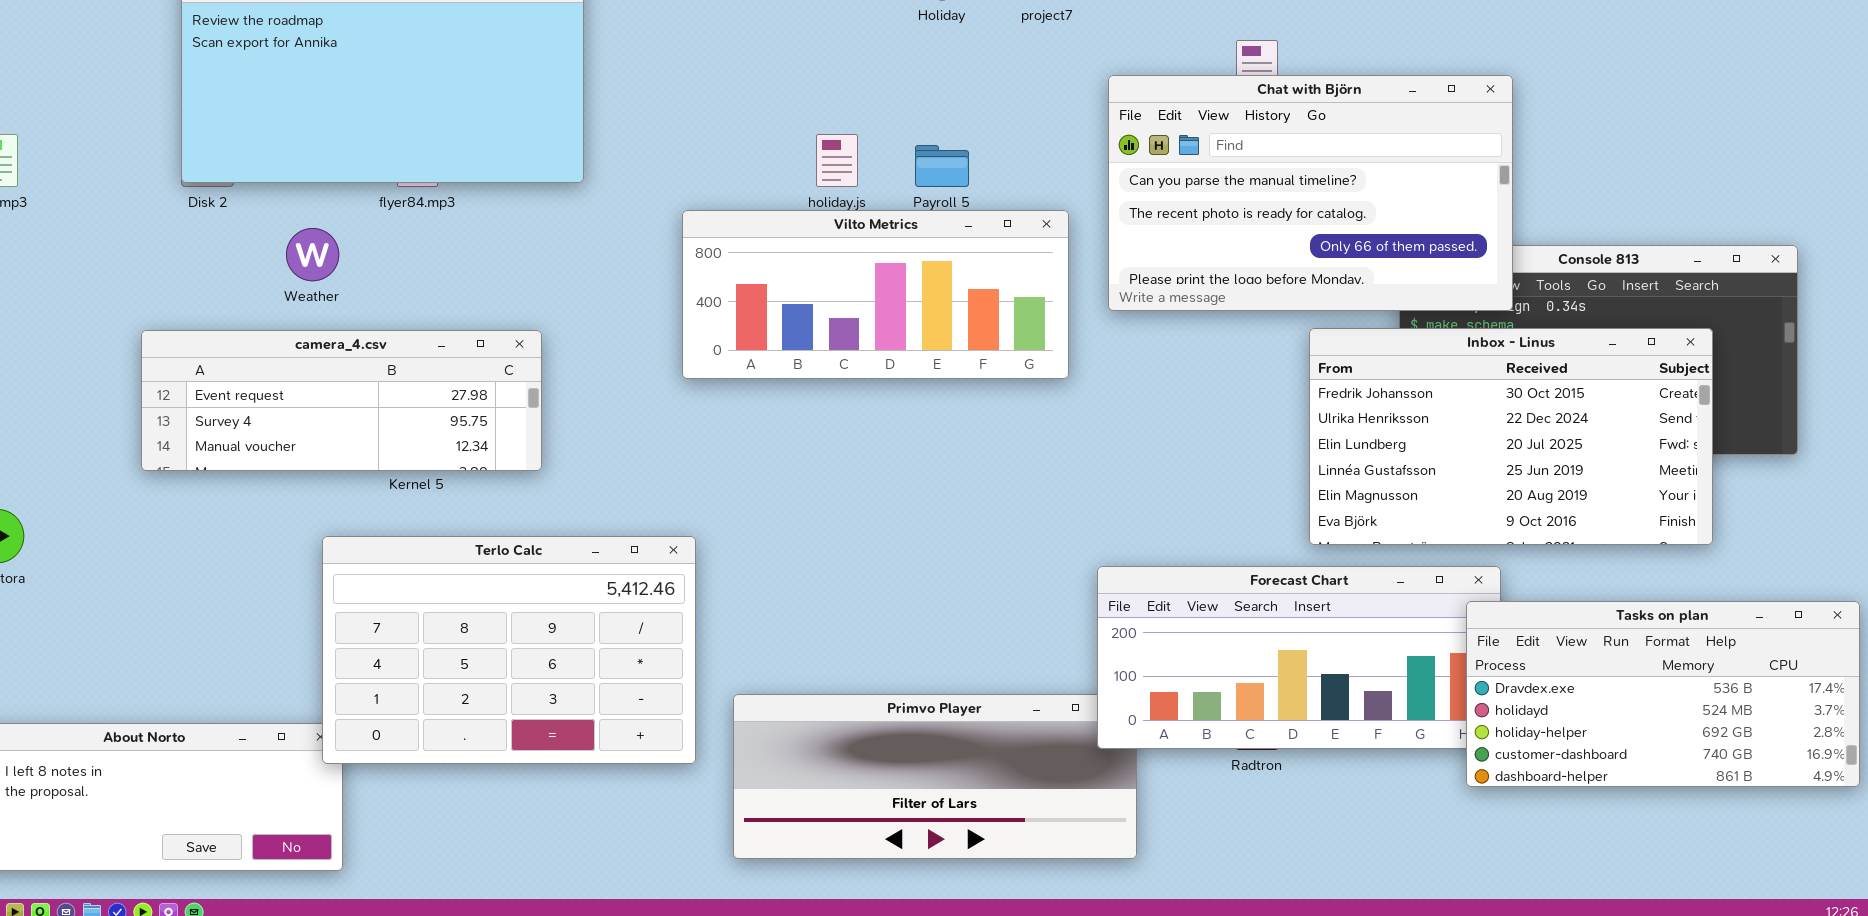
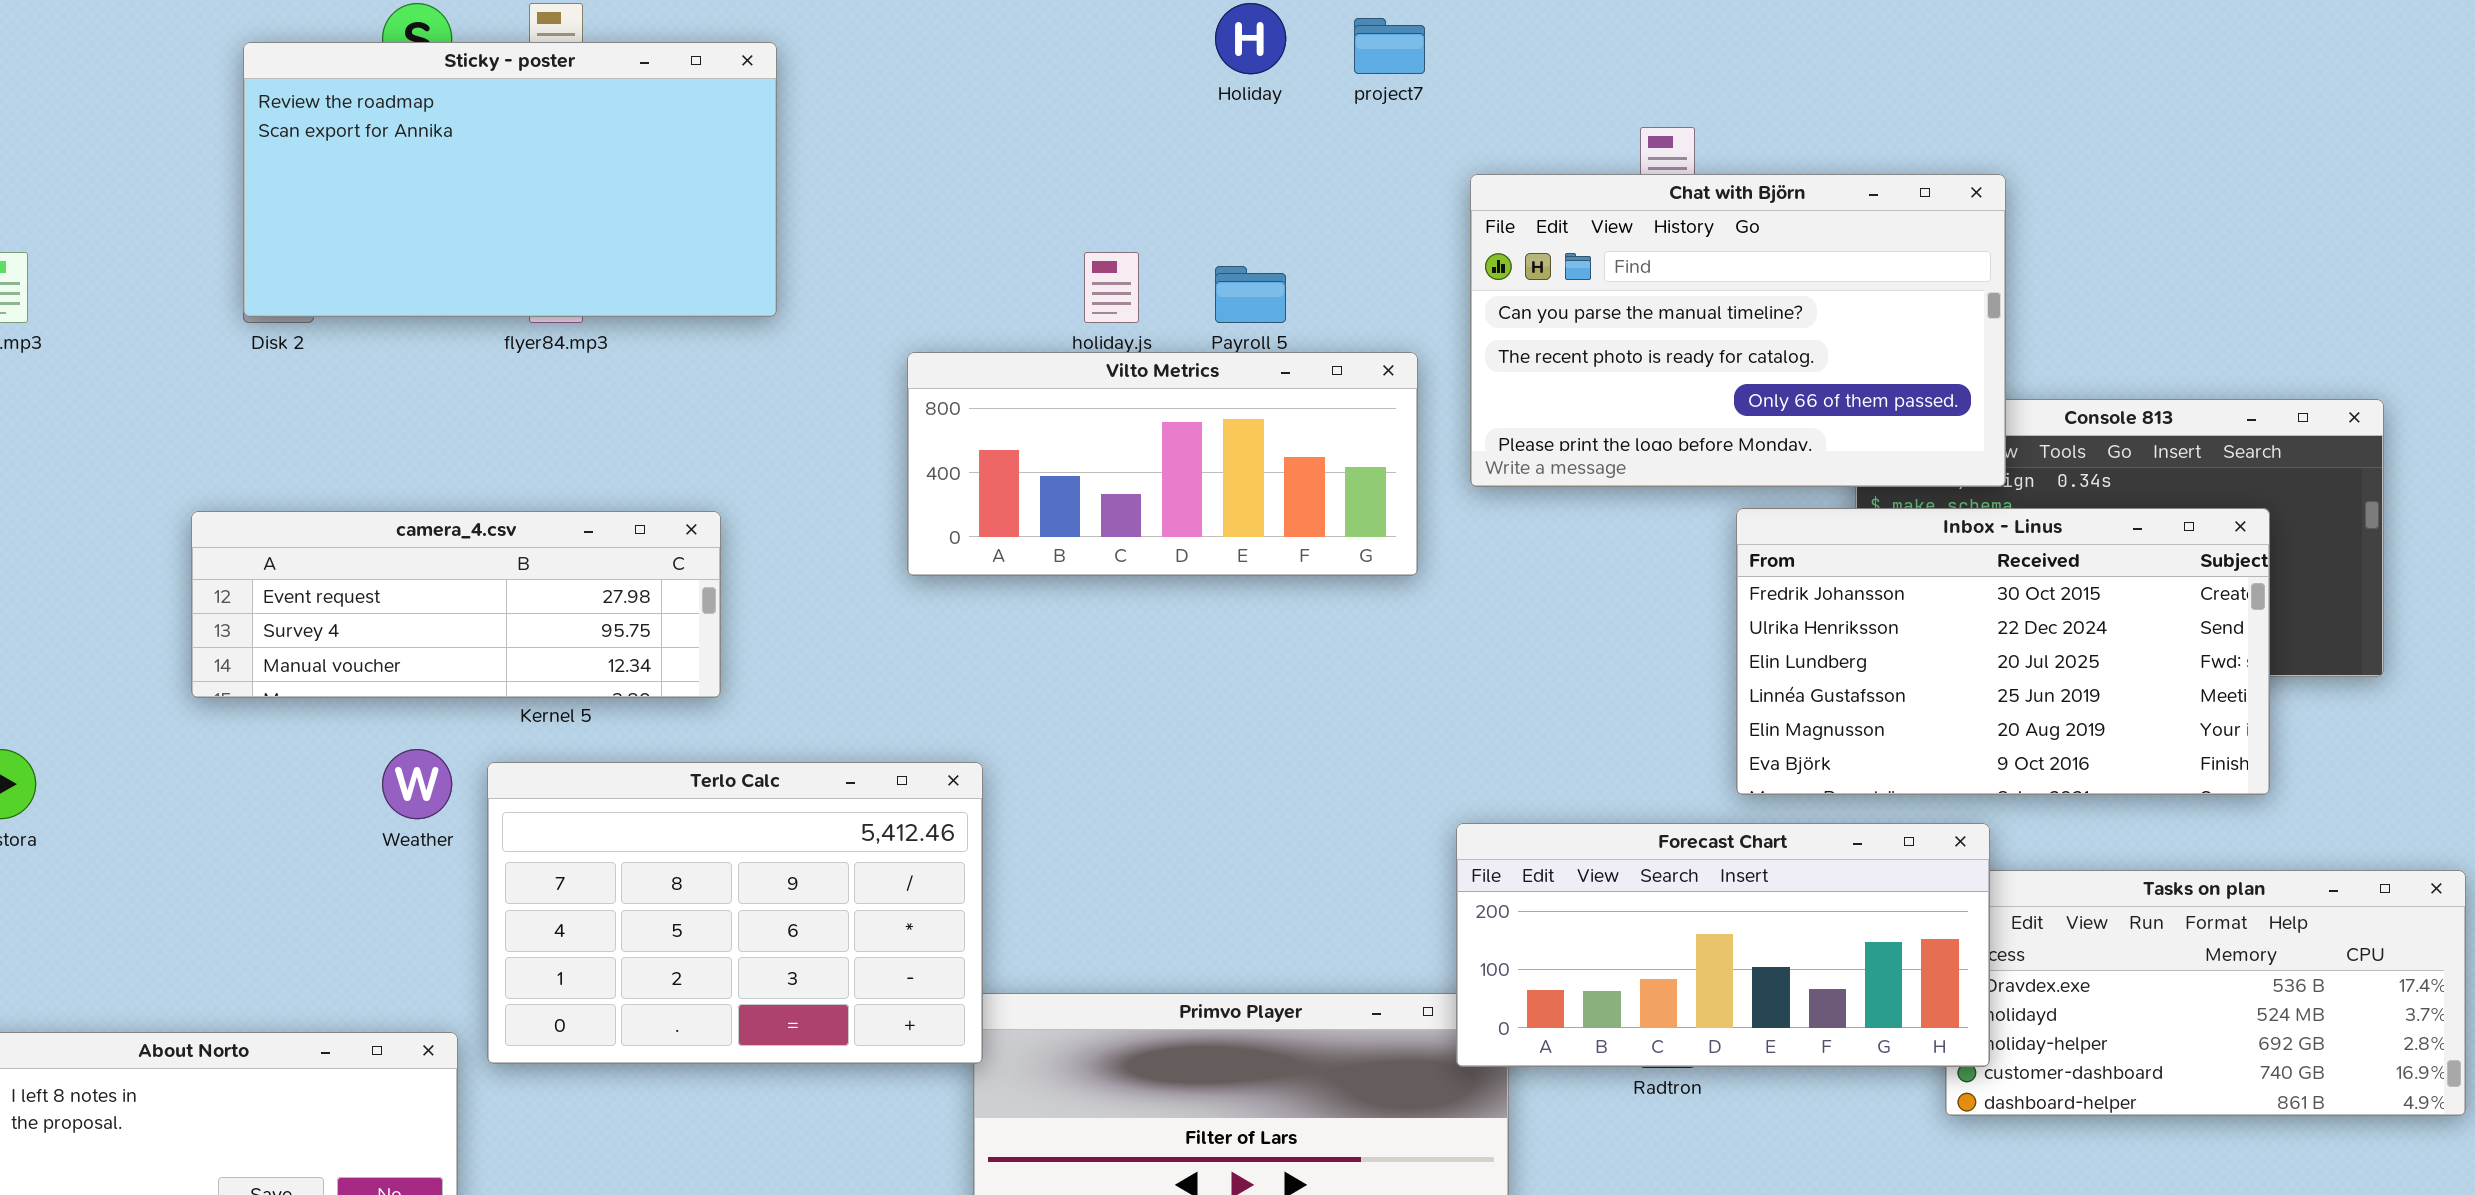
Weather: [286,228,339,281] -> [382,749,452,819], moved
Terlo Calc: [322,536,696,764] -> [487,762,983,1064], moved
Forecast Chart: [1097,566,1501,749] -> [1456,823,1990,1067], raised

